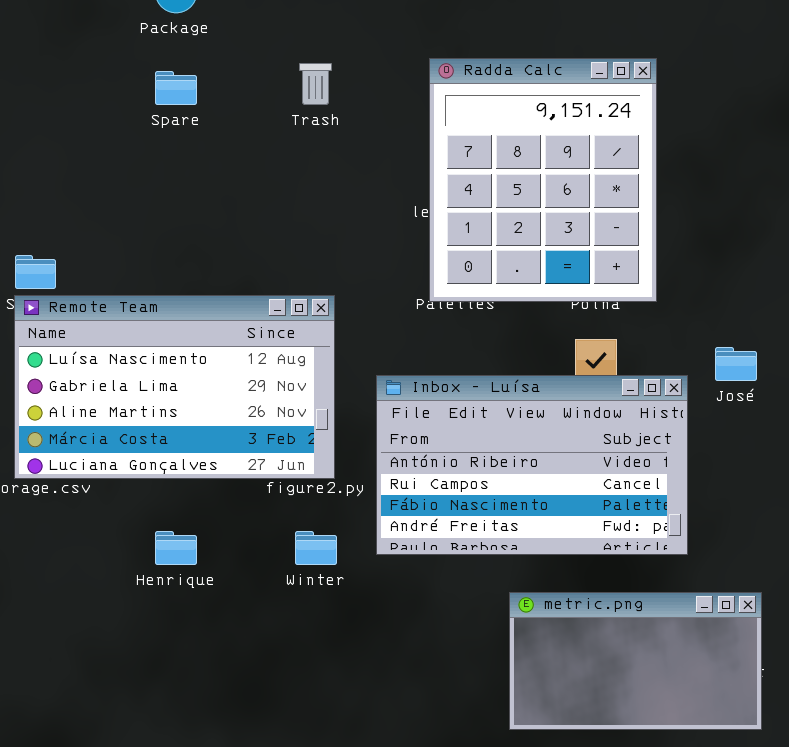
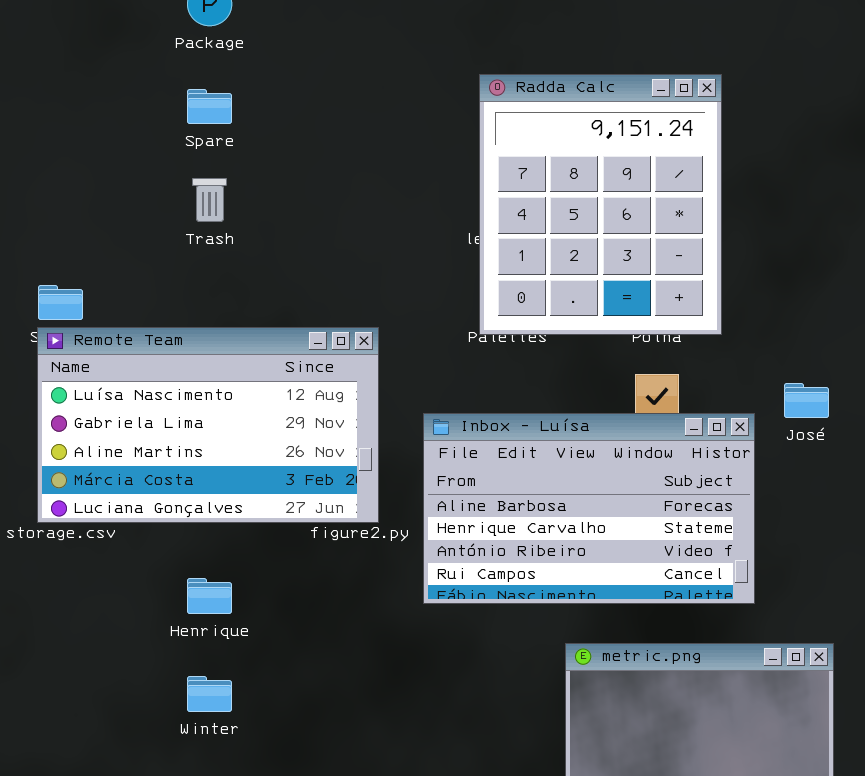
Trash: [299,63,332,105] -> [192,178,227,222], moved
Inbox - Luísa: [376,375,688,555] -> [423,413,755,604], scrolled up 2 rows
Winter: [295,531,337,565] -> [187,676,232,712], moved

